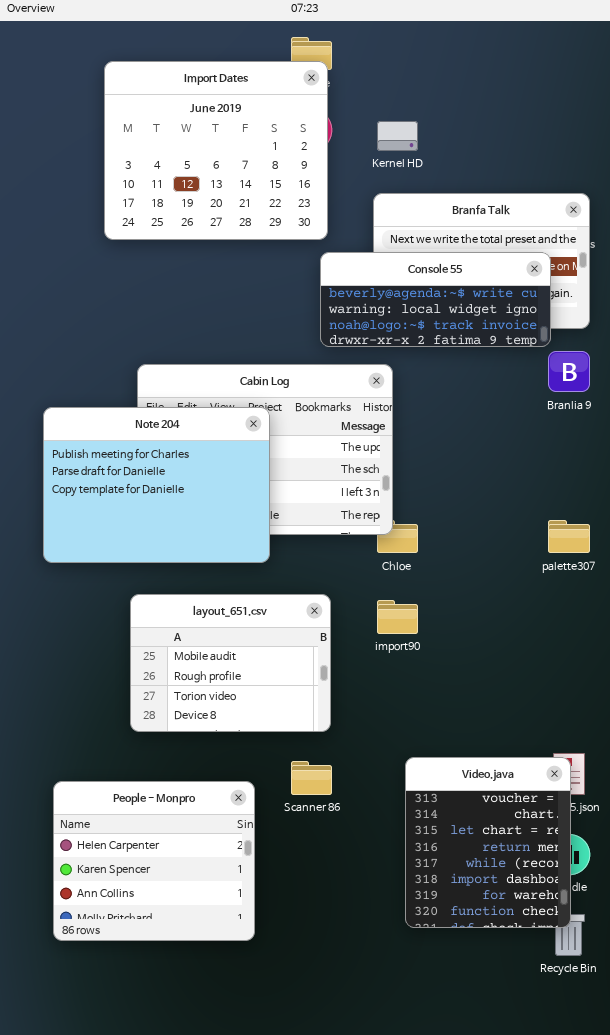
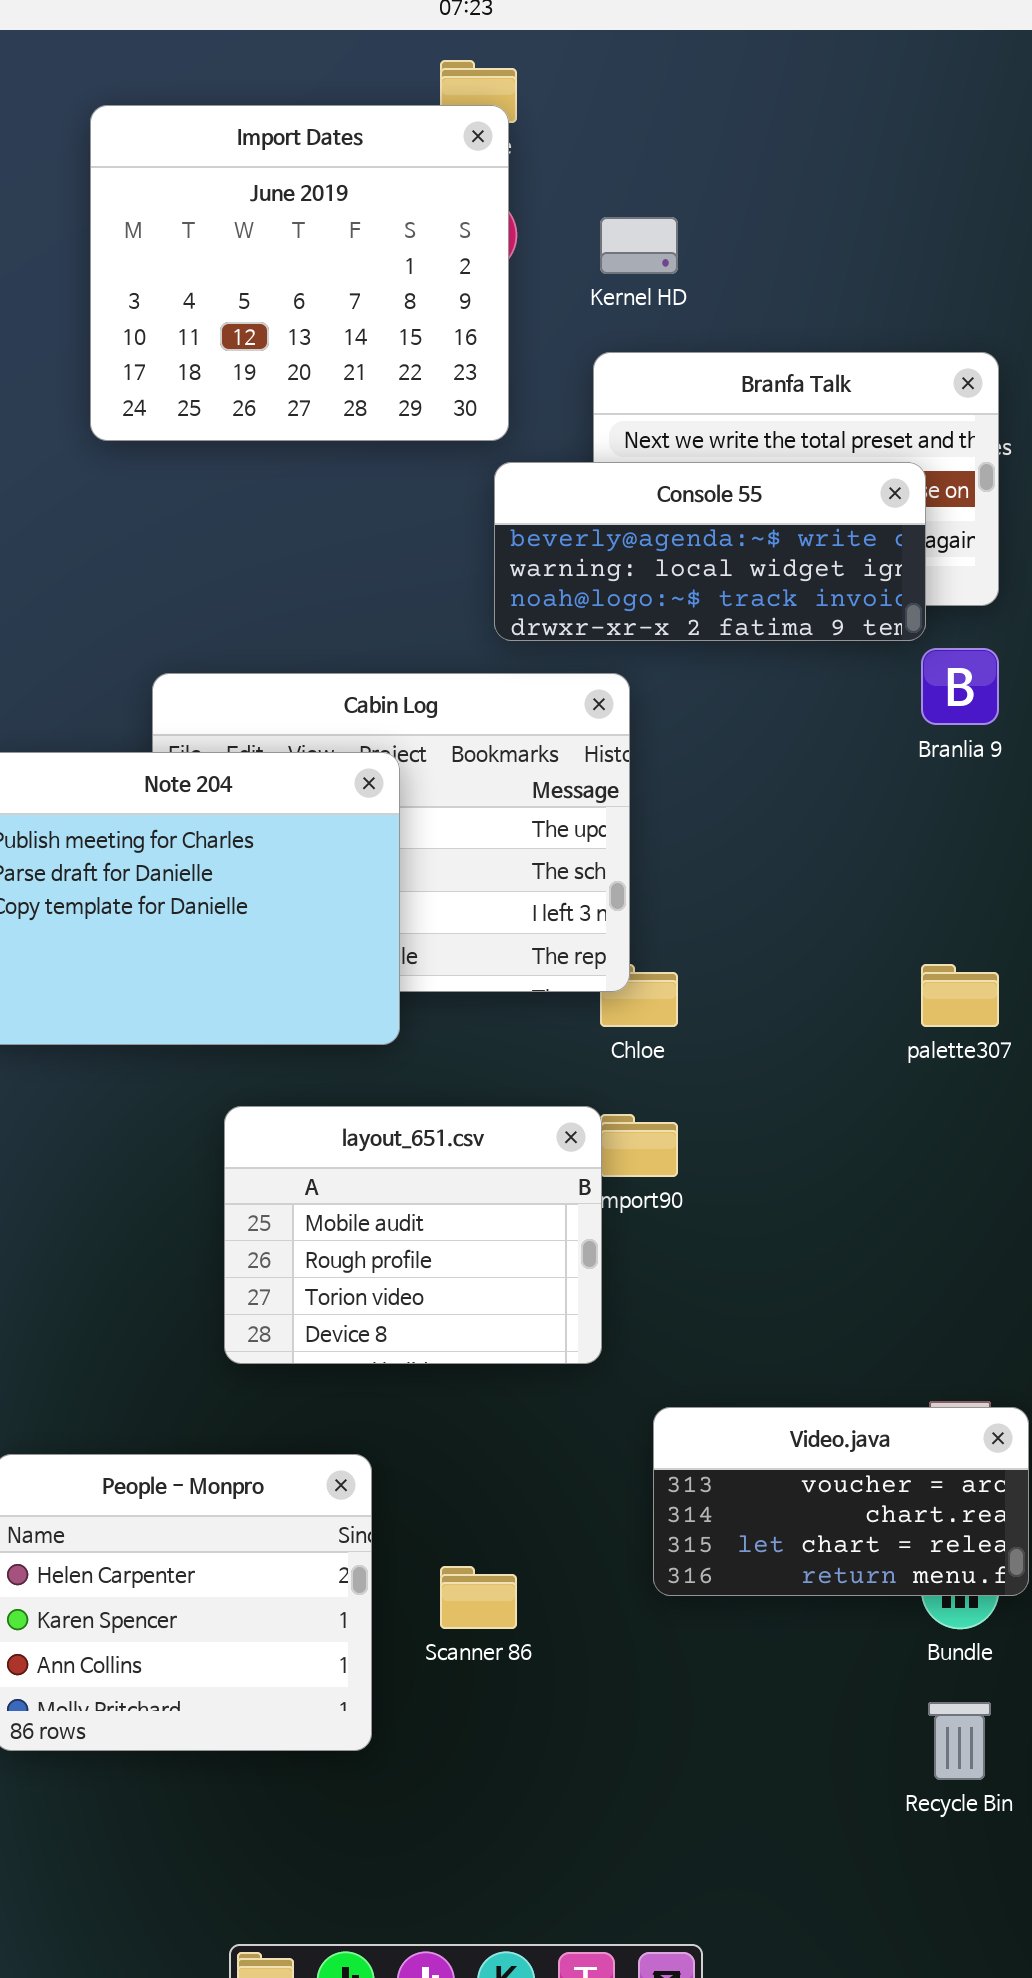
layout_651.csv: [130,594,331,732] -> [224,1106,602,1364], moved
Video.java: [405,757,571,928] -> [653,1407,1029,1596], resized
Scanner 86: [291,761,332,795] -> [440,1566,517,1629], moved

